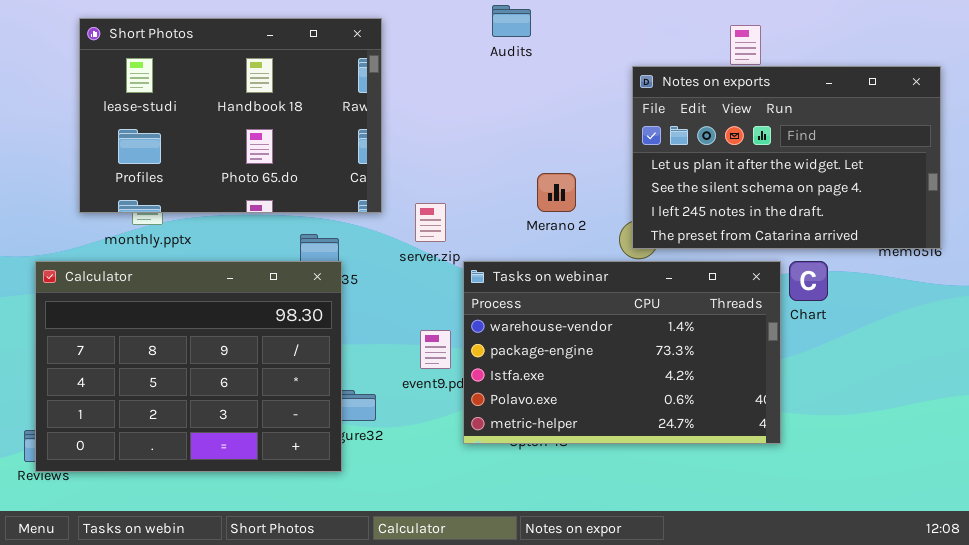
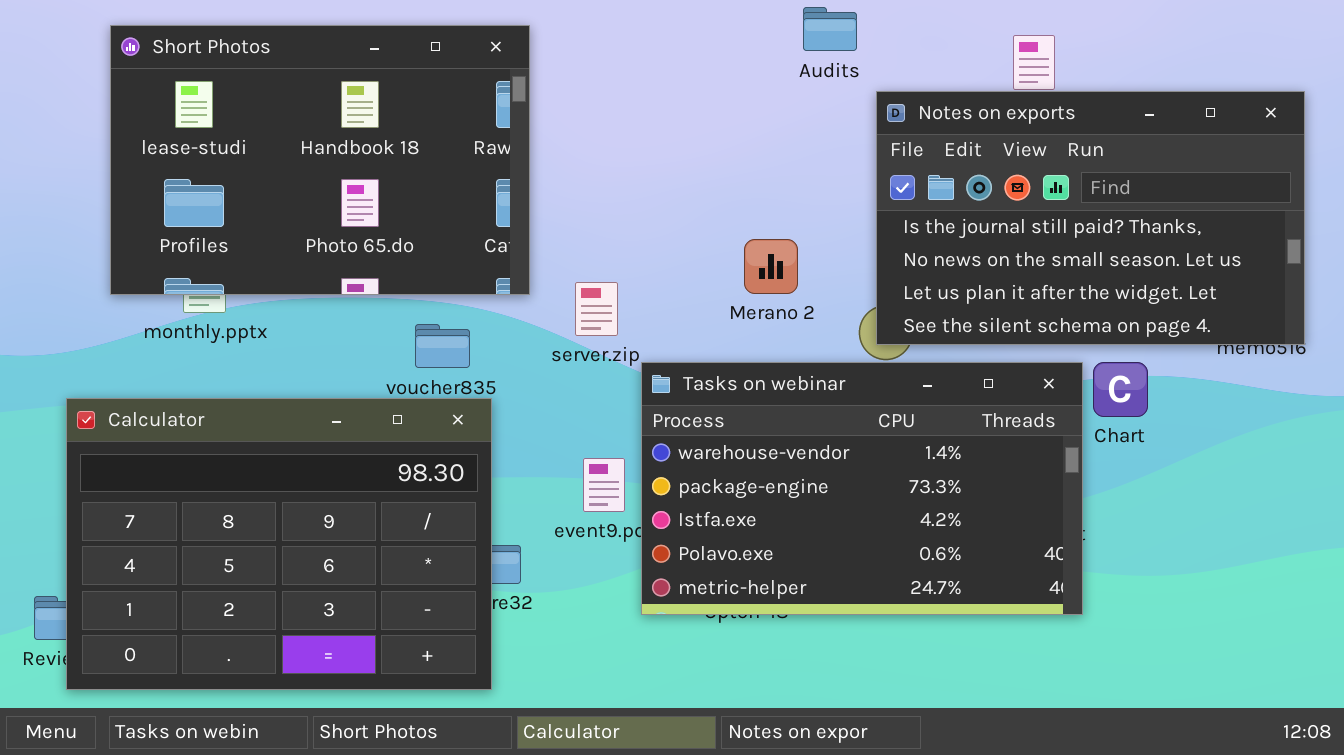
Audits: [492,5,531,37] -> [803,7,857,51], moved
Notes on exports: [632,66,941,249] -> [876,91,1305,345], scrolled up 2 rows
Calculator: [35,261,342,472] -> [66,398,492,690], moved

